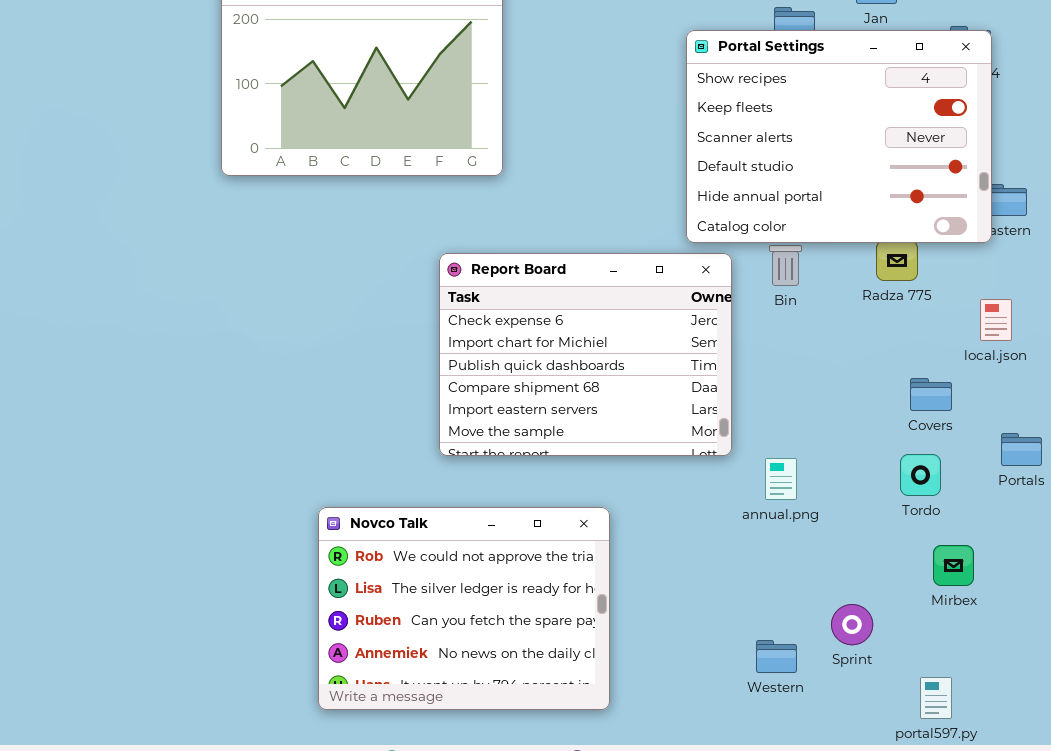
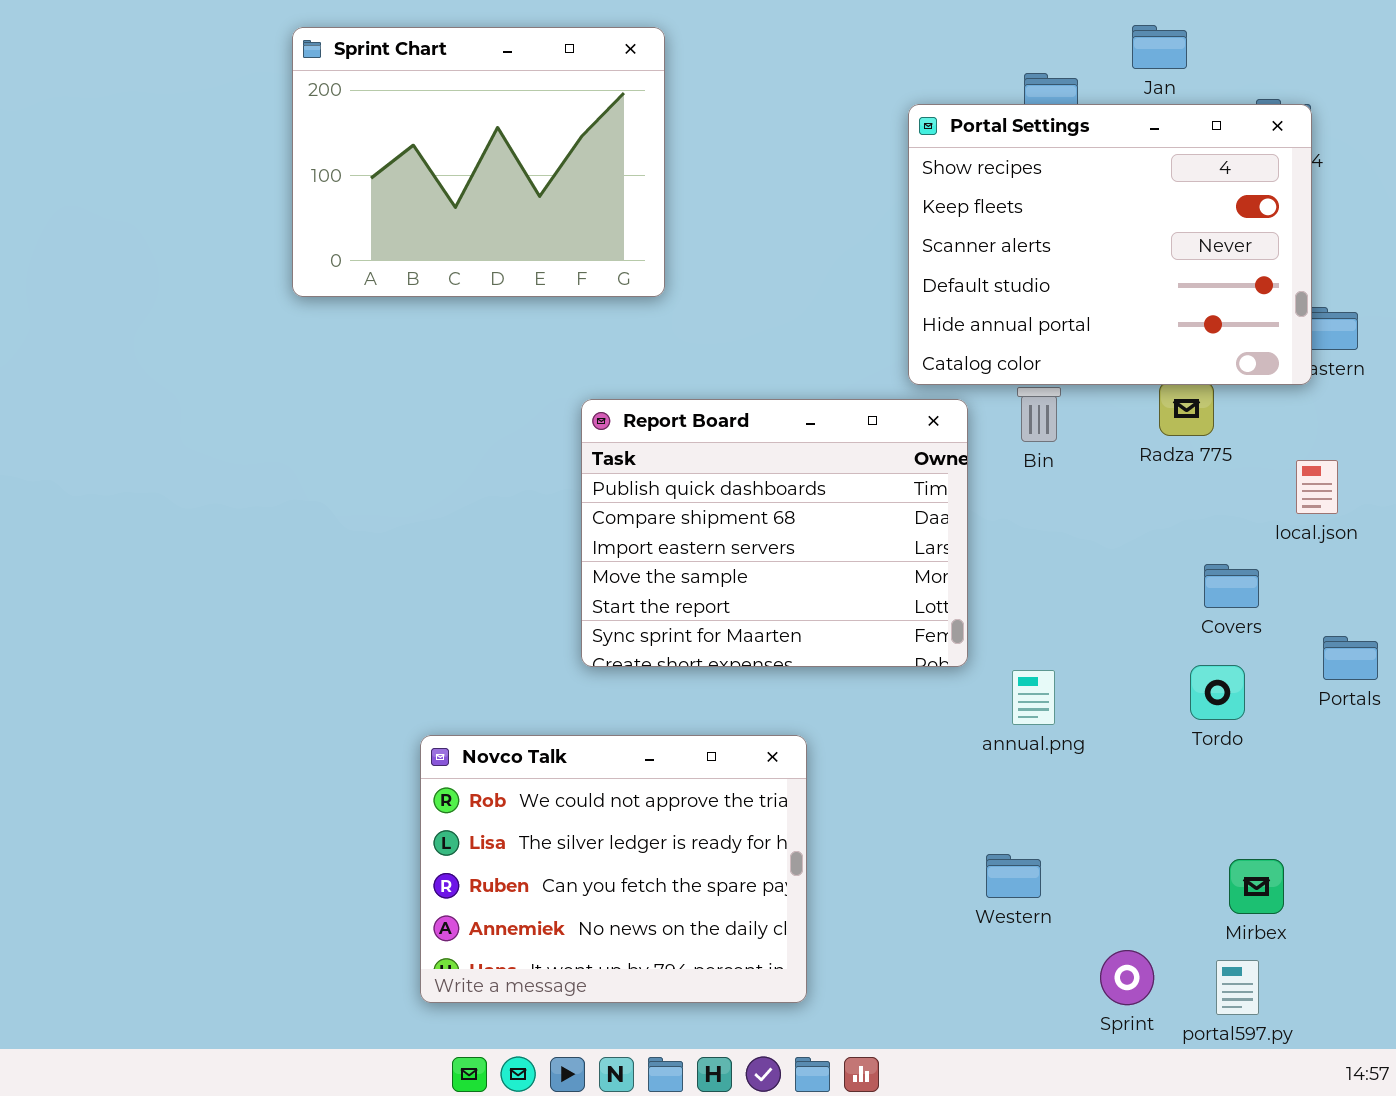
Report Board: [439,253,732,456] -> [581,399,968,667], scrolled down 2 rows
Mirbex: [933,545,974,586] -> [1229,859,1284,914], moved
Sprint: [831,604,873,645] -> [1100,950,1154,1005], moved
Western: [756,640,797,673] -> [986,854,1041,898], moved

